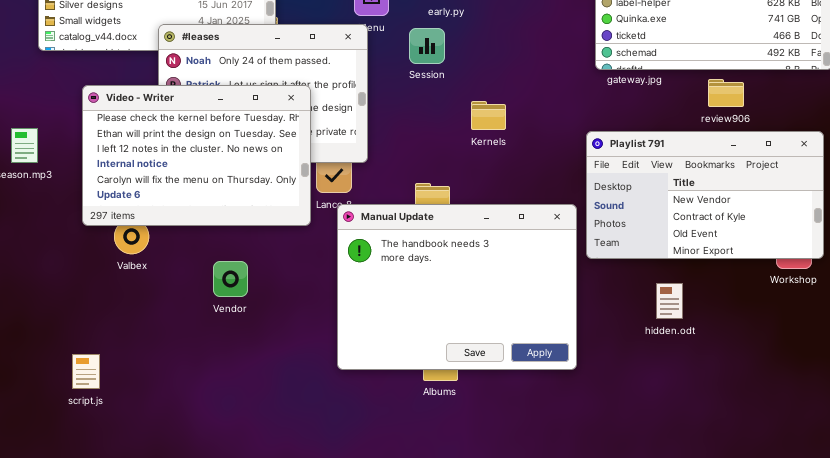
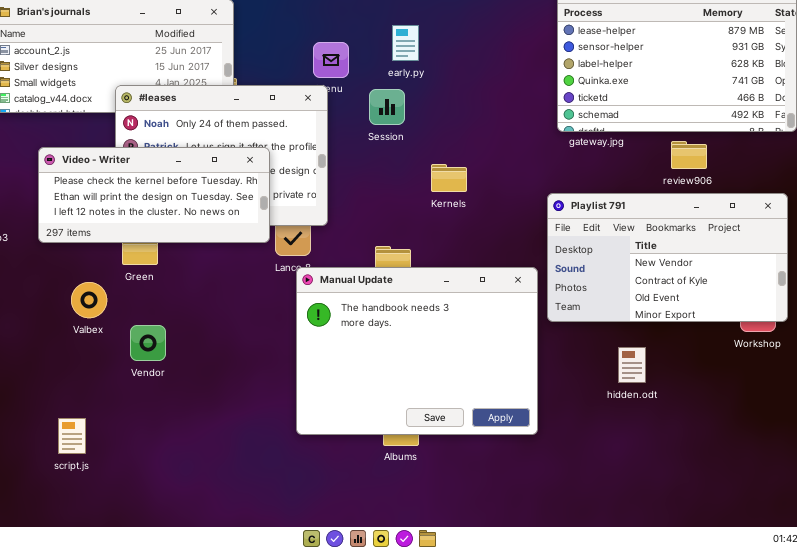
Video - Writer: [82,85,311,226] -> [38,147,270,243], resized
Vendor: [213,261,248,297] -> [130,325,166,361], moved
script.js: [72,354,100,389] -> [58,418,86,454], moved

